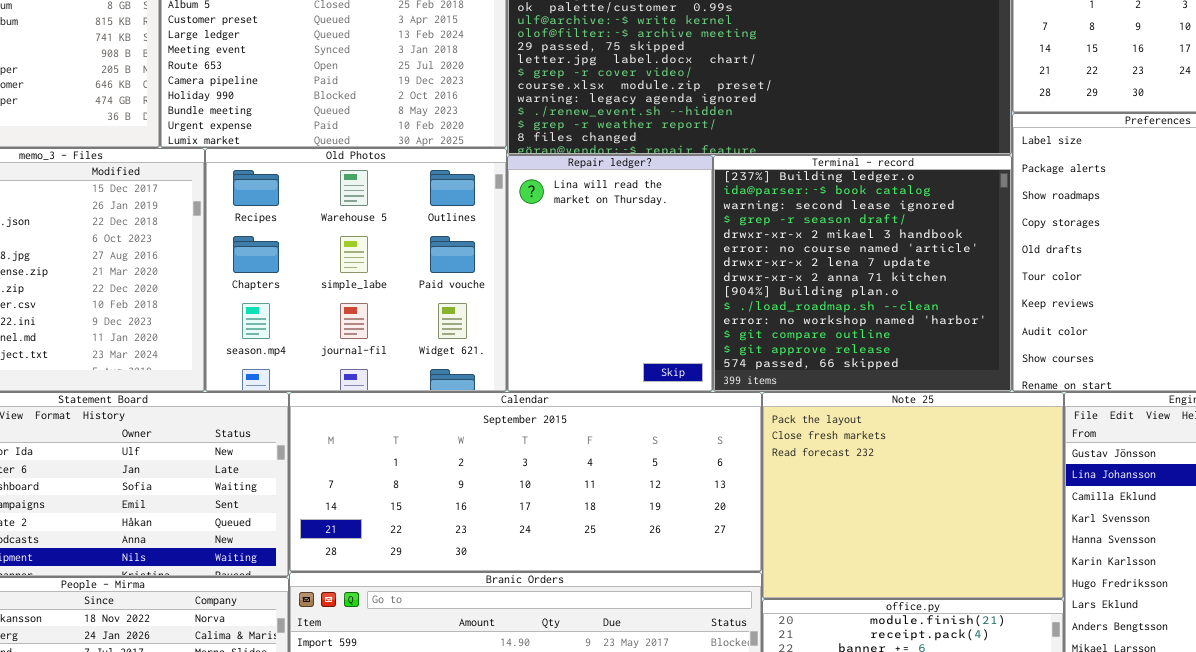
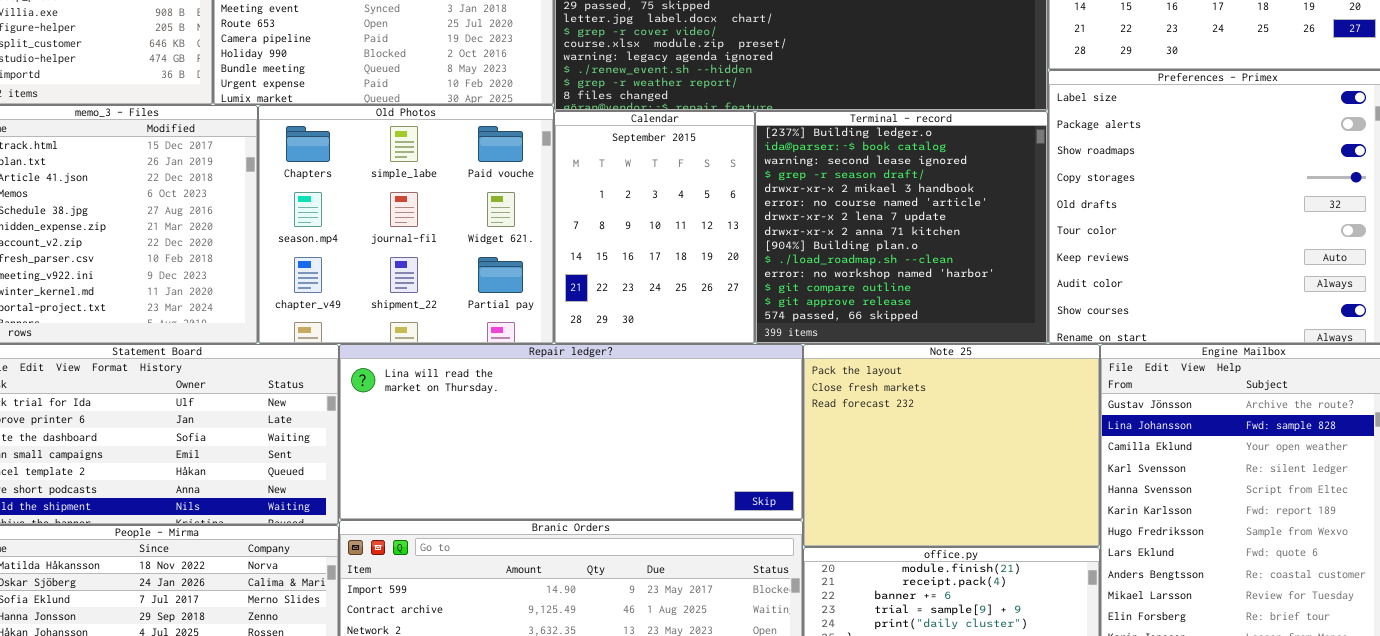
Old Photos: [205,148,507,392] -> [258,105,554,344], scrolled down 1 row
Repair ledger?: [507,155,713,392] -> [339,344,803,520], moved, resized
Calendar: [289,392,762,572] -> [554,111,755,344], moved, resized

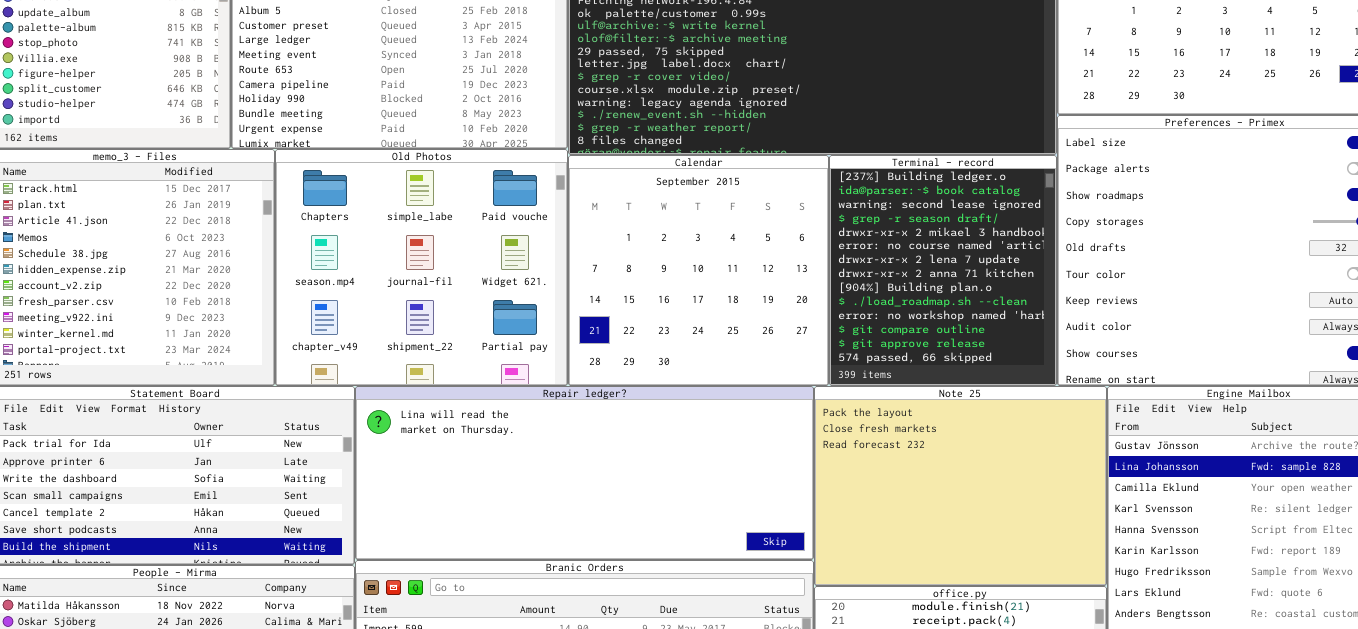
Calendar: [554,111,755,344] -> [568,155,829,386], resized
Terminal - record: [755,111,1048,344] -> [829,155,1057,386], resized

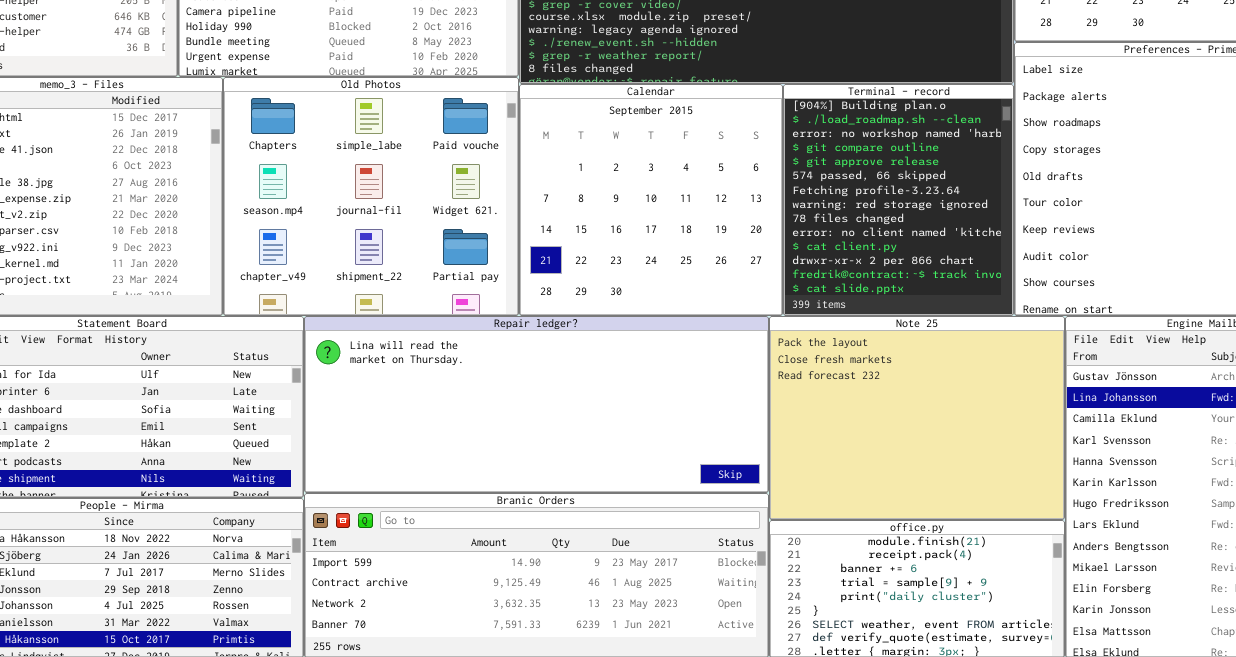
Terminal - record: [829,155,1057,386] -> [783,84,1014,316], scrolled down 8 rows

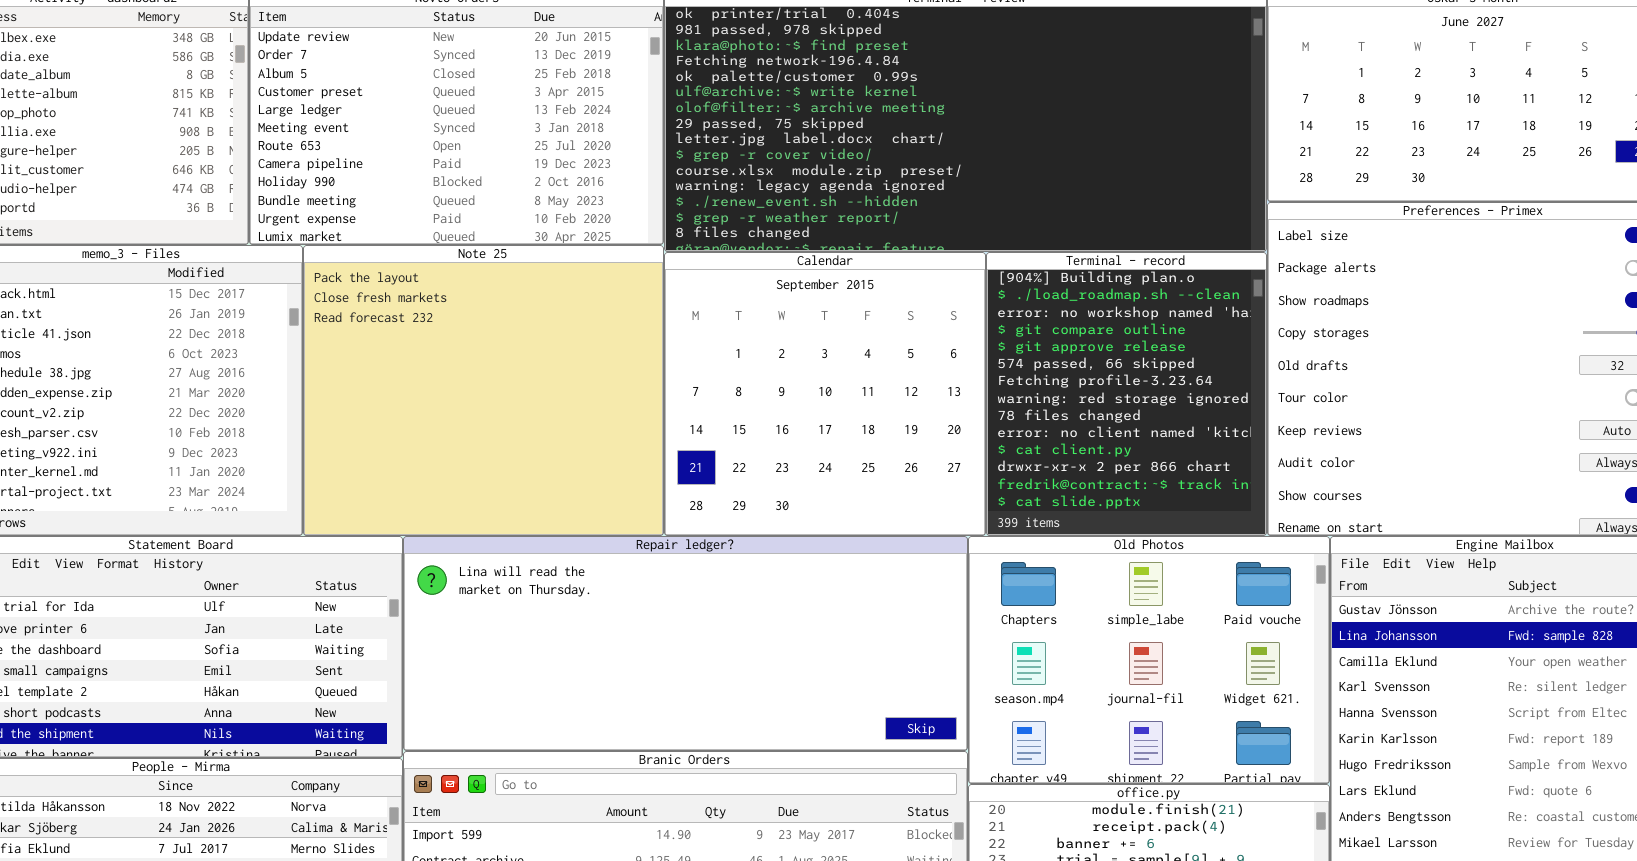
Old Photos: [223,77,519,316] -> [968,536,1330,784], moved, resized
Note 25: [769,316,1065,520] -> [303,245,664,536], moved, resized

